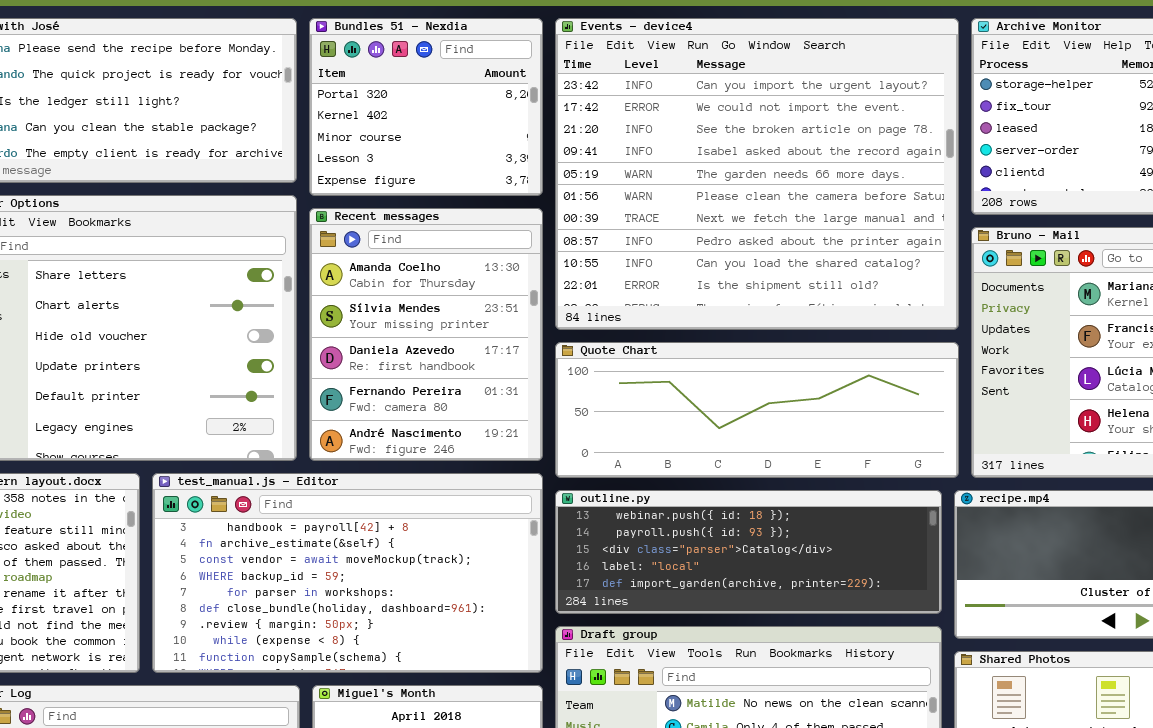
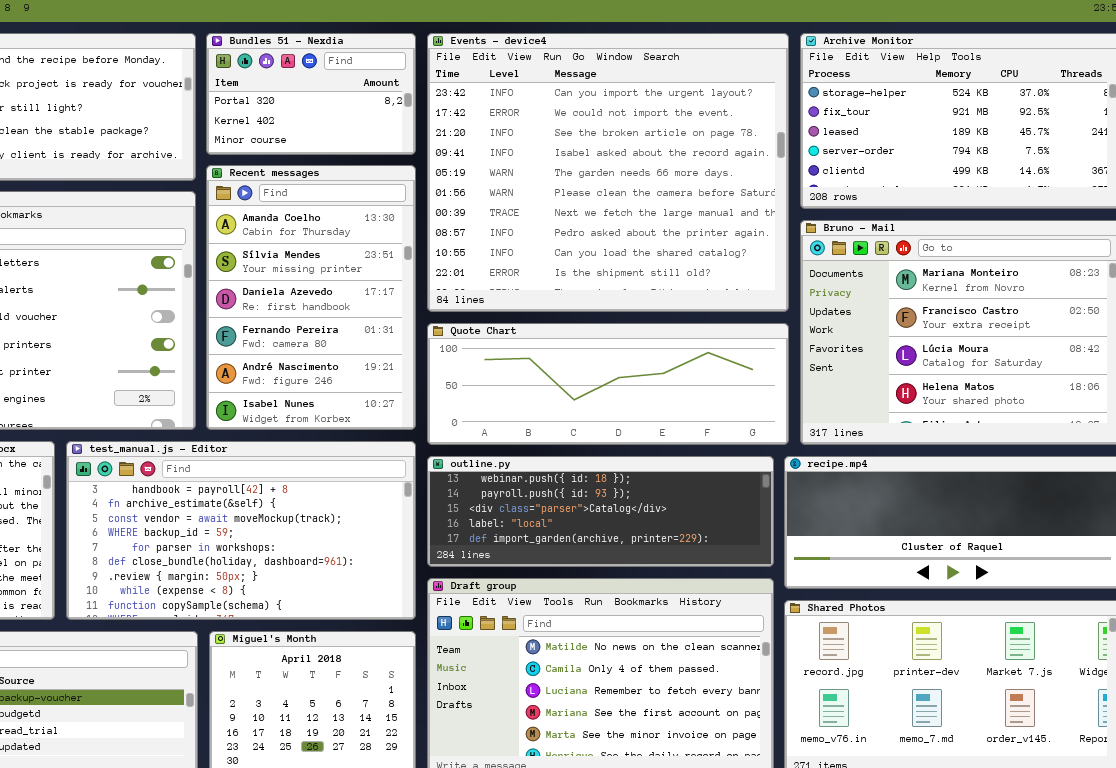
Bundles 51 - Nexdia: [309,18,543,196] -> [206,33,416,155], resized
Recent messages: [309,208,543,461] -> [206,165,416,430], resized

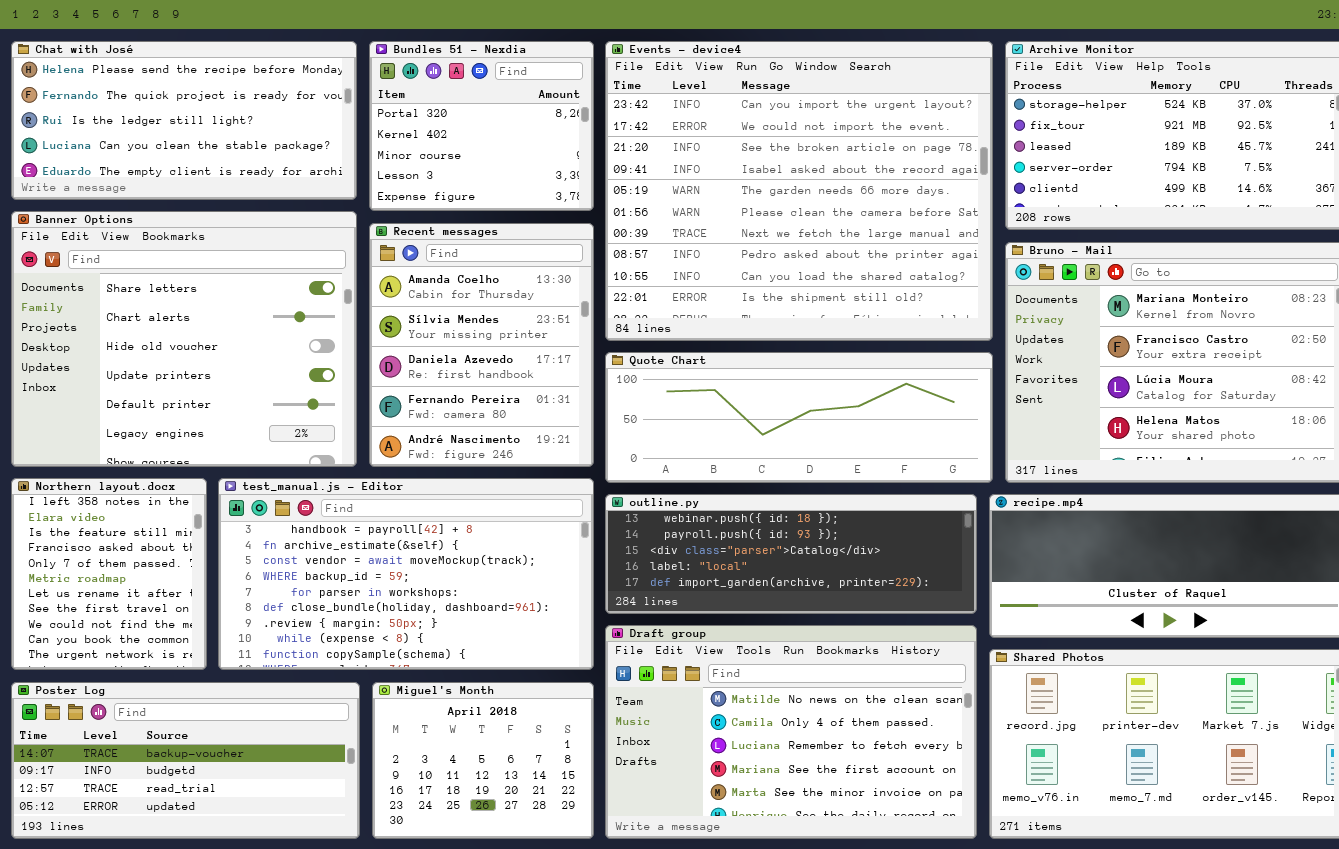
Bundles 51 - Nexdia: [206,33,416,155] -> [369,41,594,211], resized
Recent messages: [206,165,416,430] -> [369,223,594,467], resized

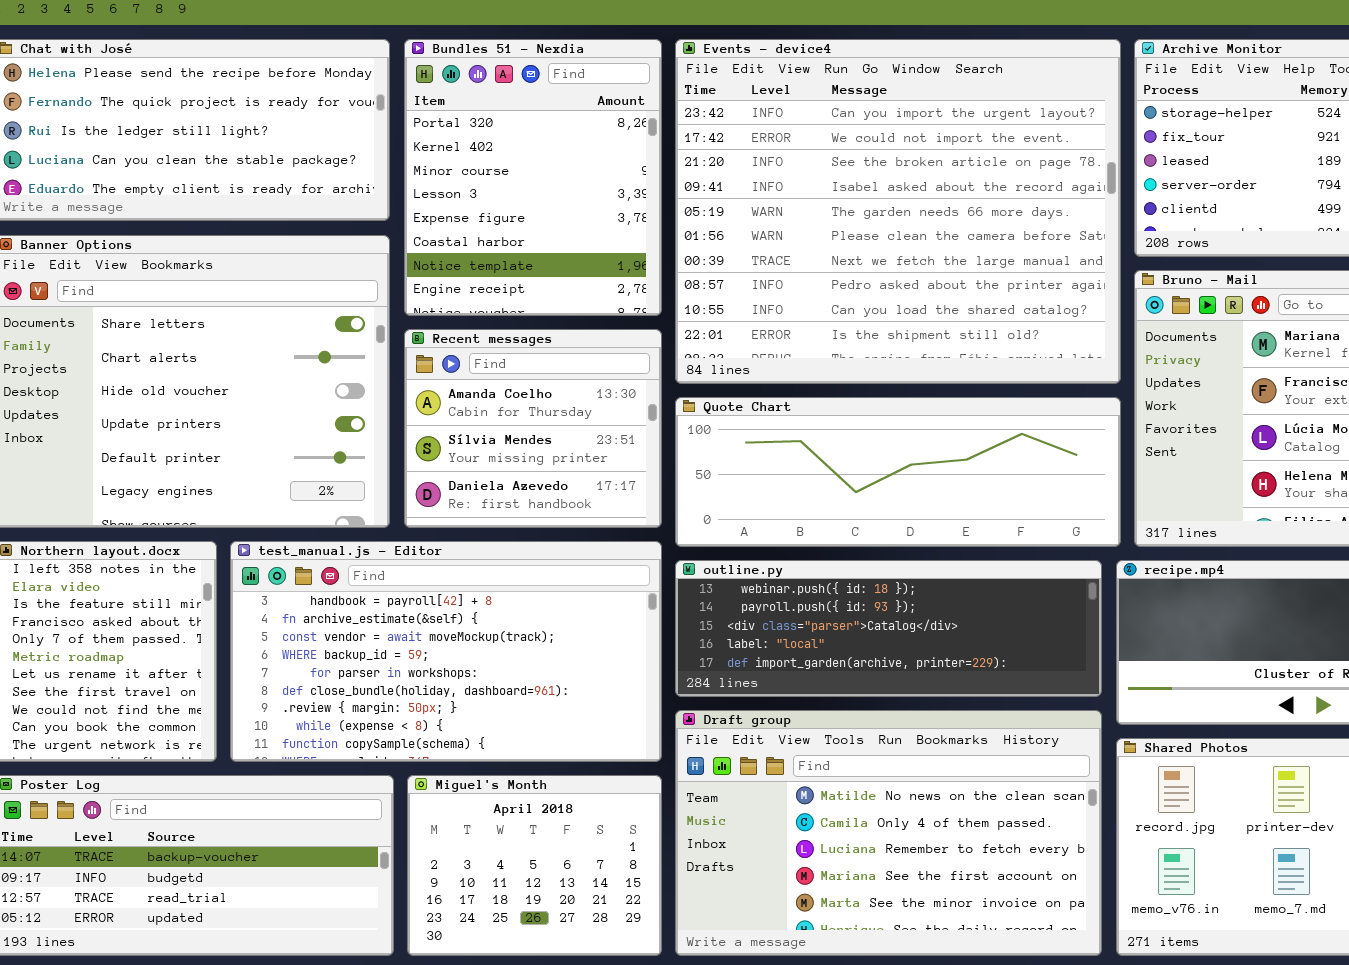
Bundles 51 - Nexdia: [369,41,594,211] -> [404,39,662,316], resized
Recent messages: [369,223,594,467] -> [404,329,662,528], resized

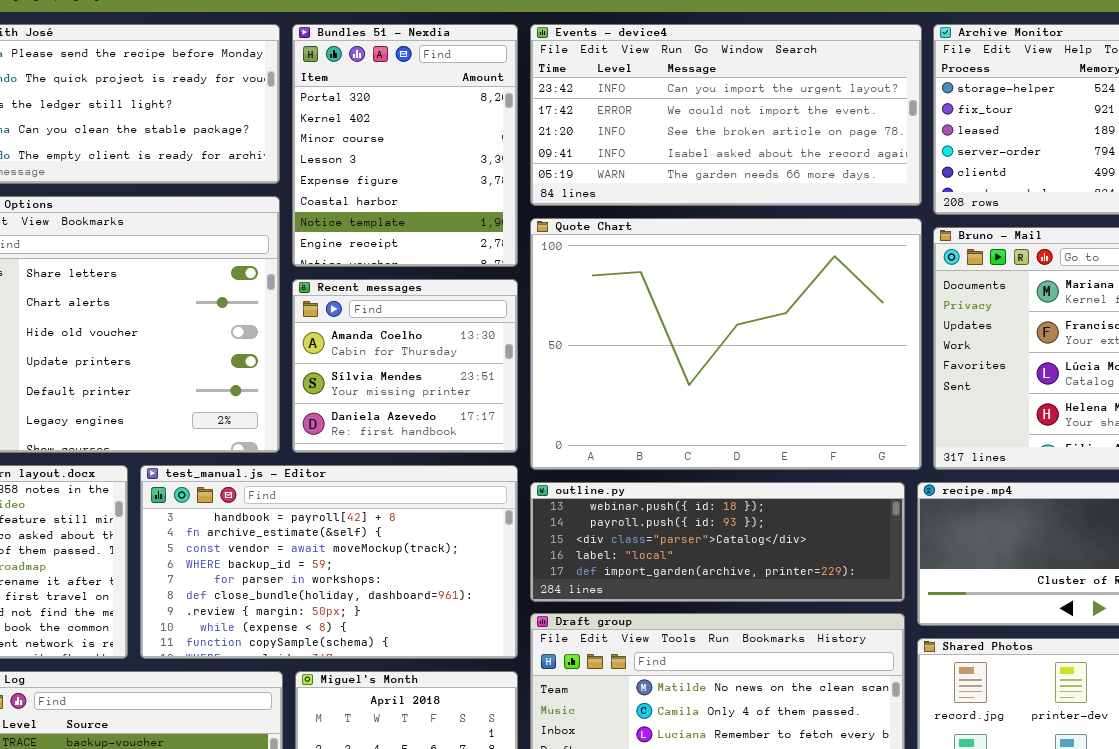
Events - device4: [675,39,1121,384] -> [530,24,922,206], resized
Quote Chart: [675,397,1121,547] -> [530,218,922,470], resized

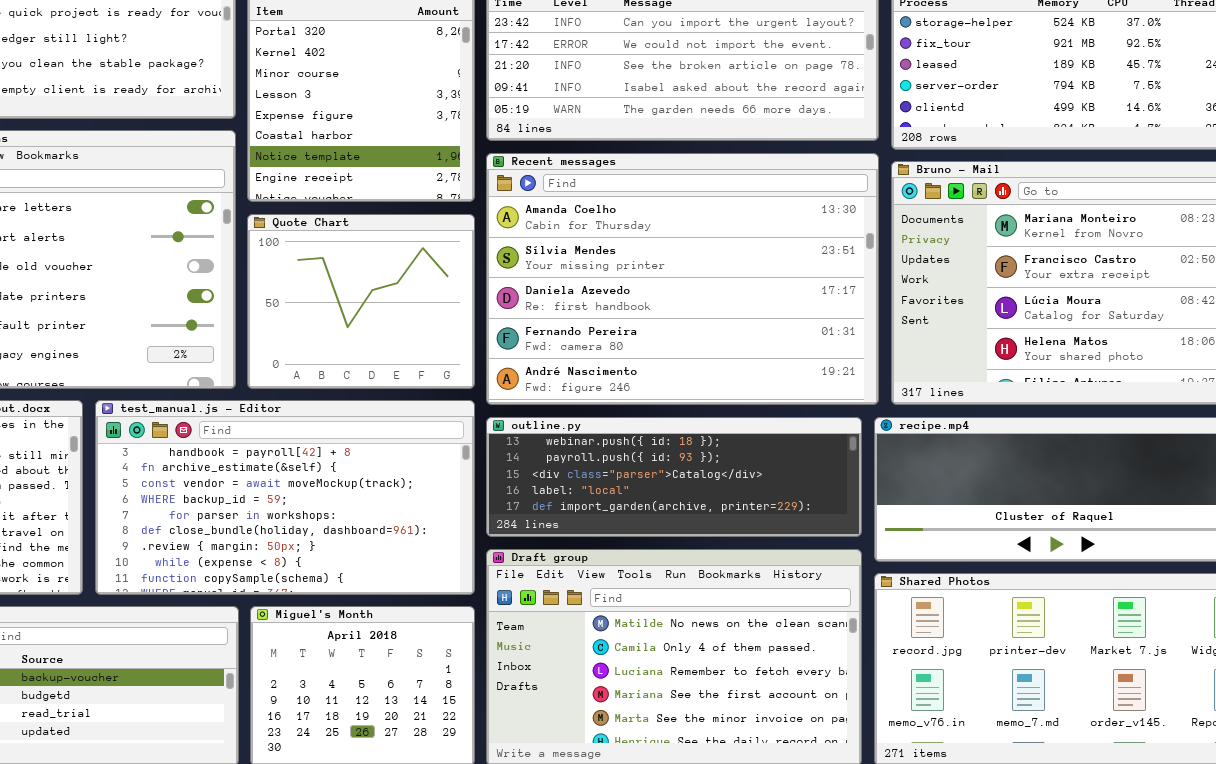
Quote Chart: [530,218,922,470] -> [247,214,475,389], moved, resized
Recent messages: [292,279,518,453] -> [486,153,879,405], moved, resized

